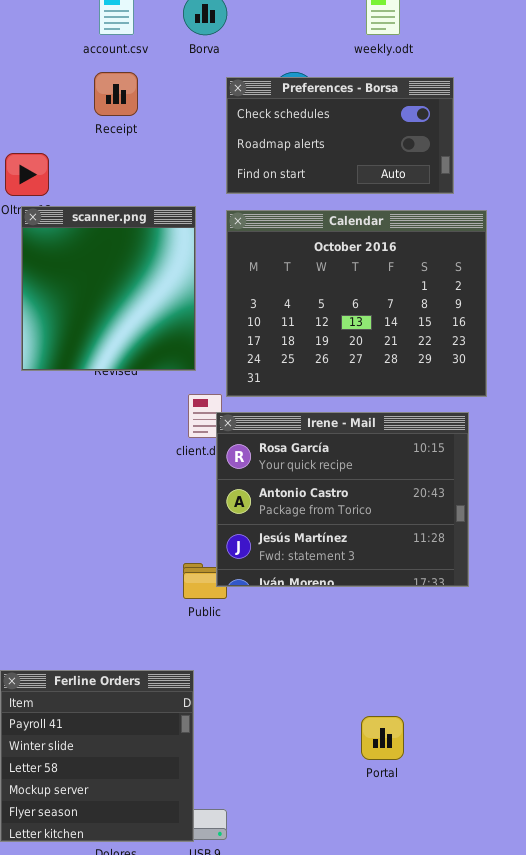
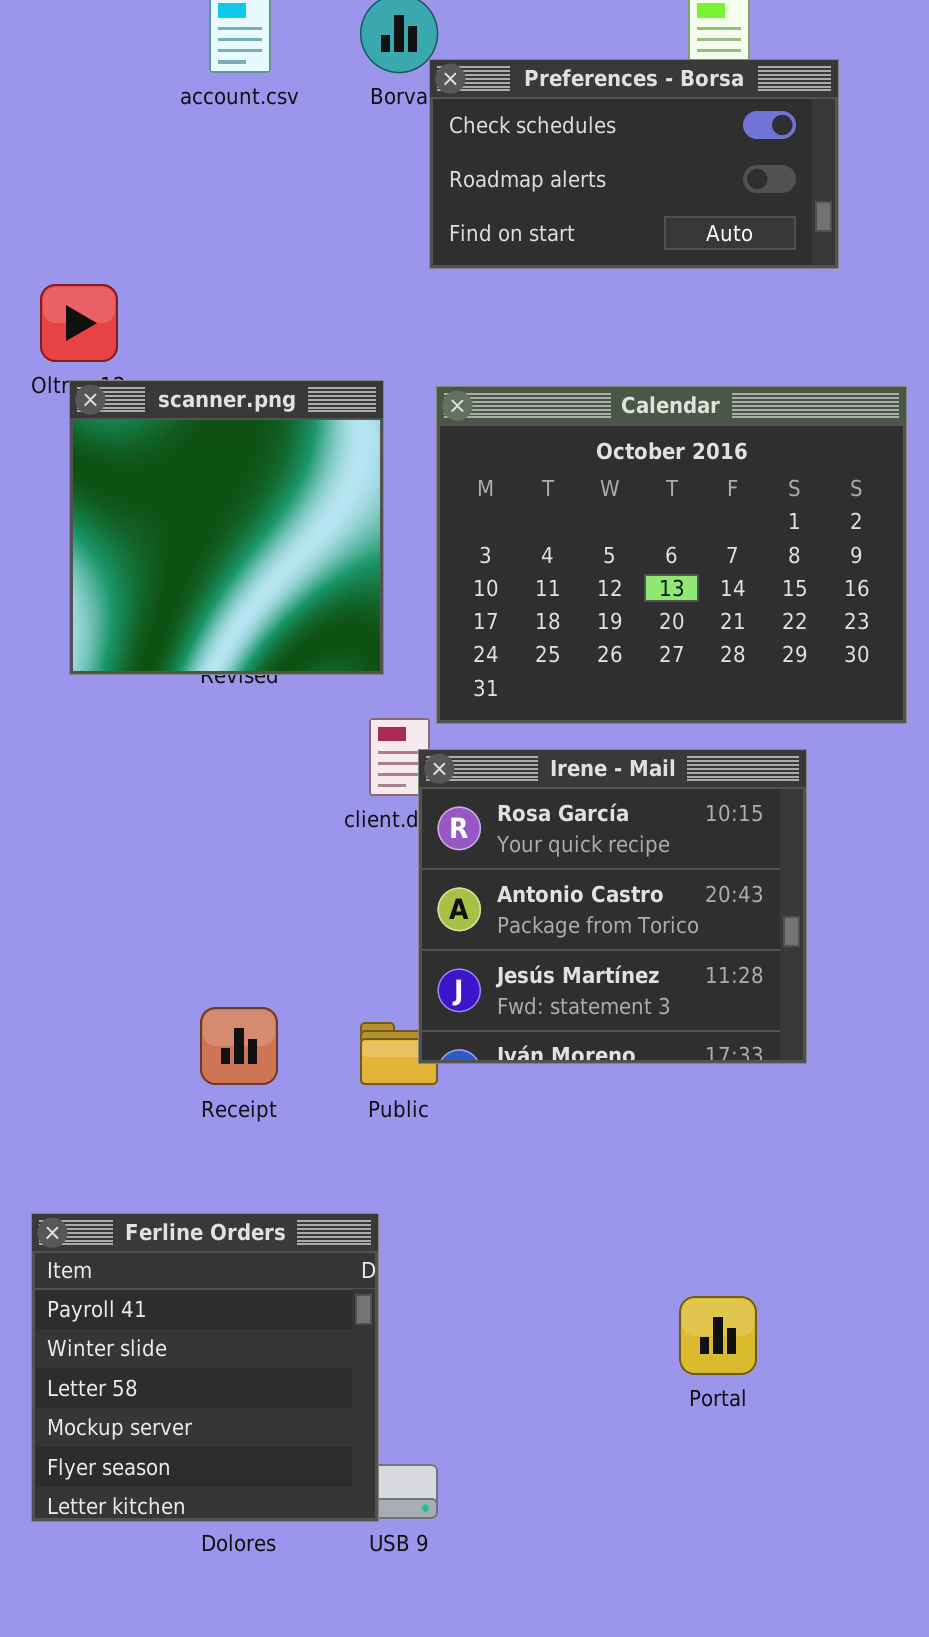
Receipt: [94,72,138,116] -> [200,1007,278,1085], moved
Preferences - Borsa: [226,77,454,194] -> [429,59,839,269], moved
Irene - Mail: [216,412,469,587] -> [418,749,807,1064], resized

